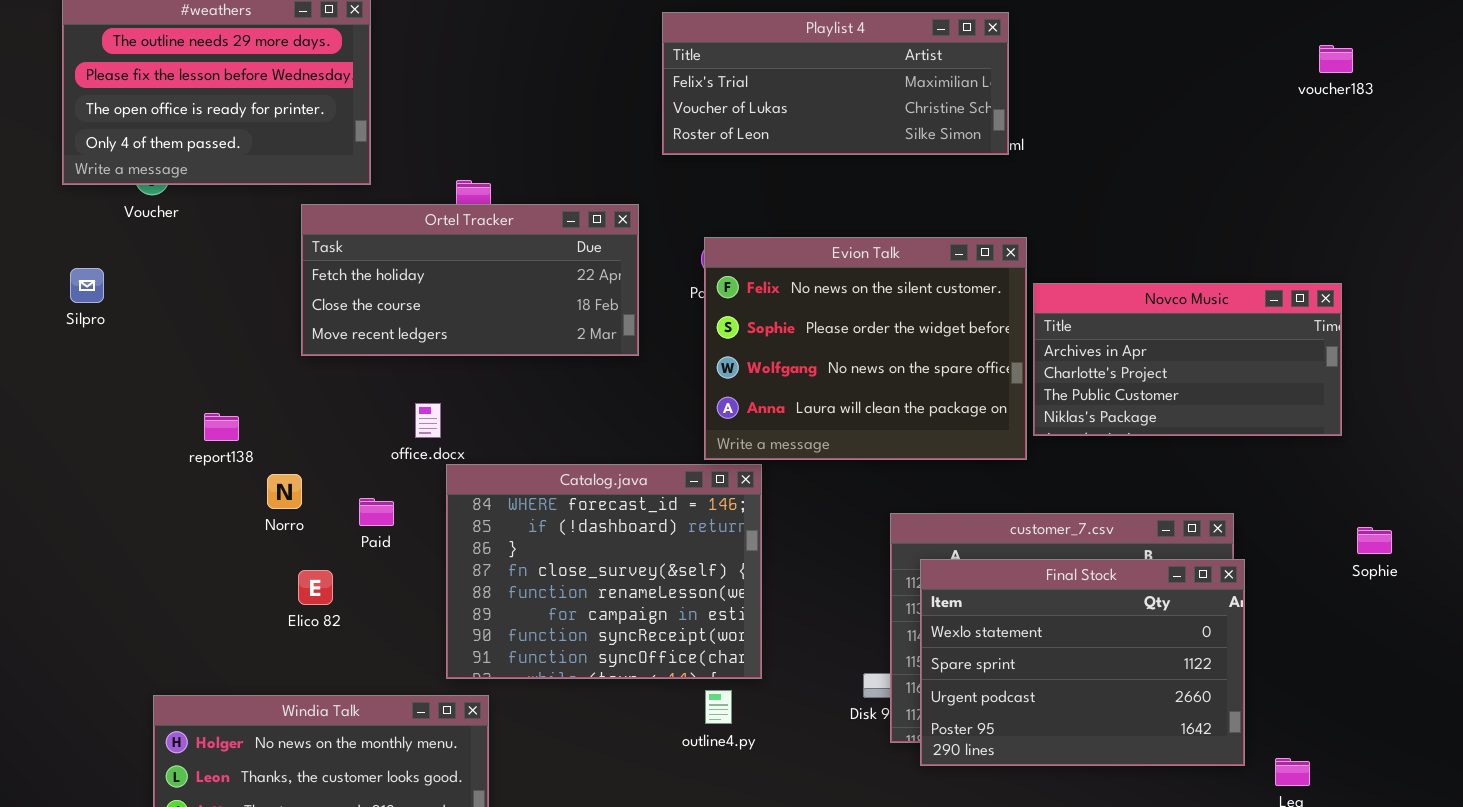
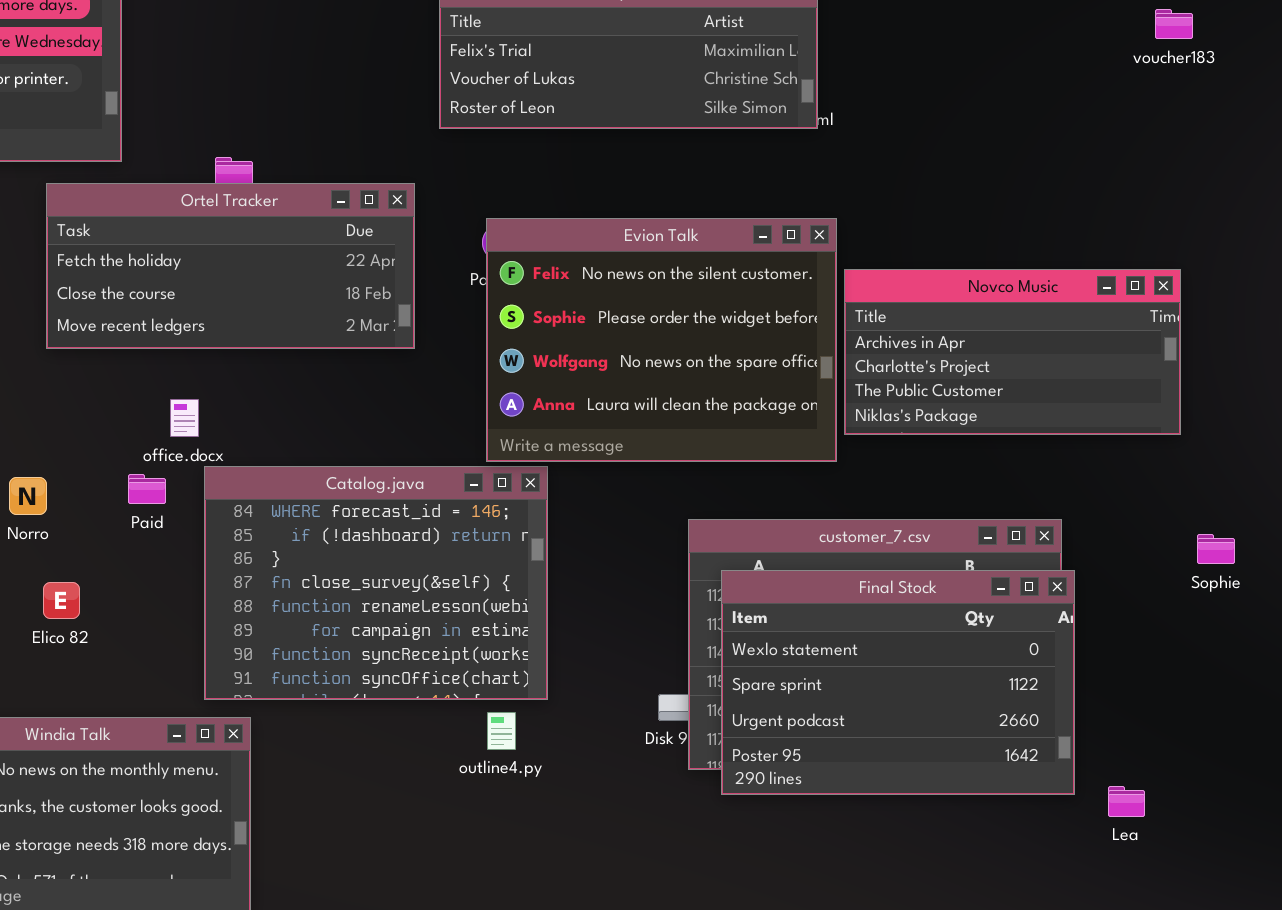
Paid: [359,498,394,526] -> [128,474,166,504], moved

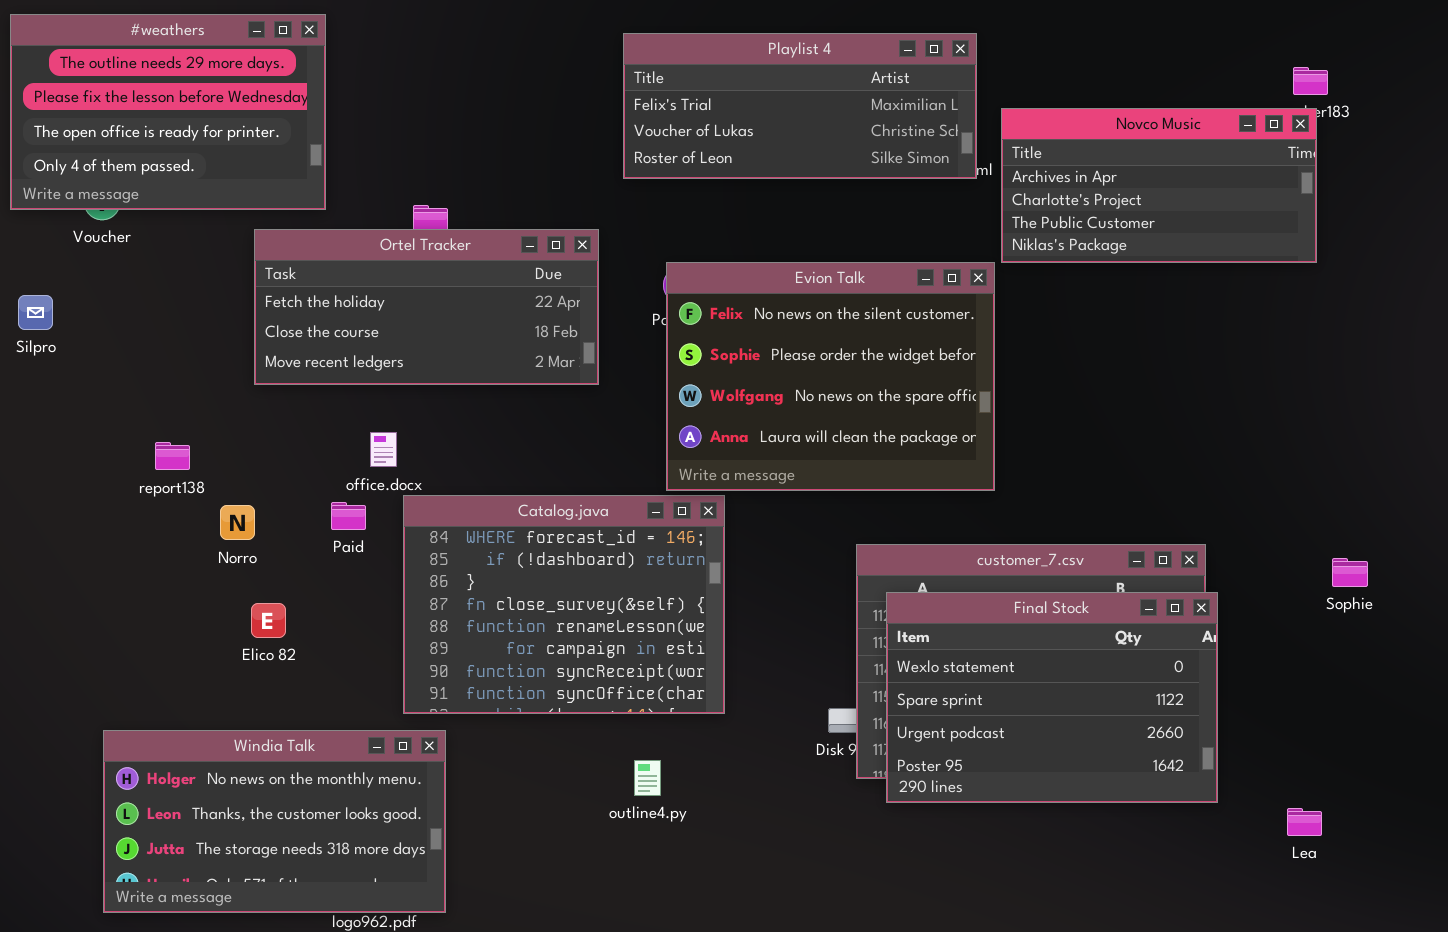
Novco Music: [844,269,1181,435] -> [1001,108,1317,263], moved
outline4.py: [487,712,516,750] -> [634,760,661,796], moved
Lea: [1108,786,1145,817] -> [1287,808,1322,836], moved

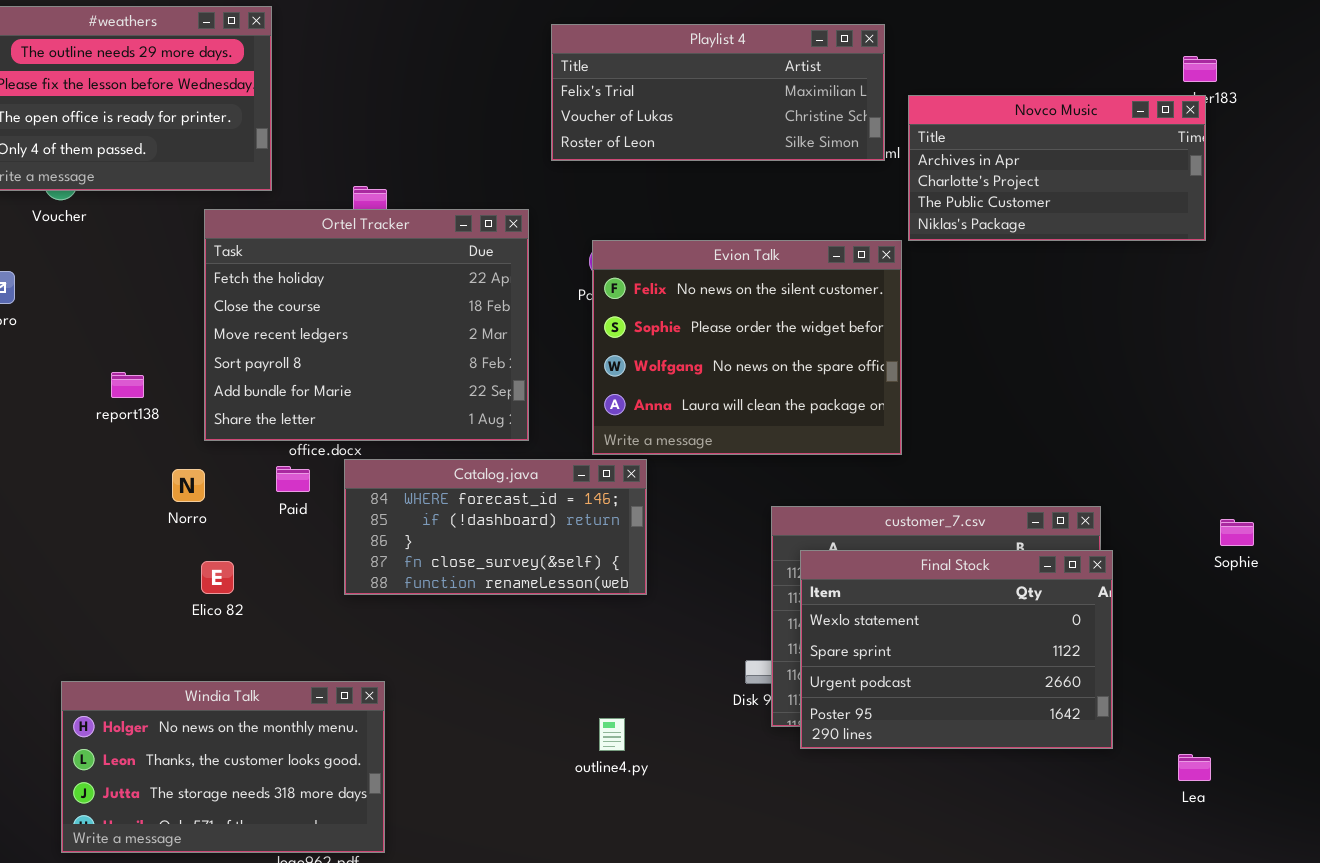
Ortel Tracker: [254,229,599,385] -> [204,209,529,441], resized
report138: [155,442,190,470] -> [111,372,144,398], moved
Catalog.java: [403,495,725,714] -> [344,459,647,595], resized
outline4.py: [634,760,661,796] -> [599,718,625,751], moved

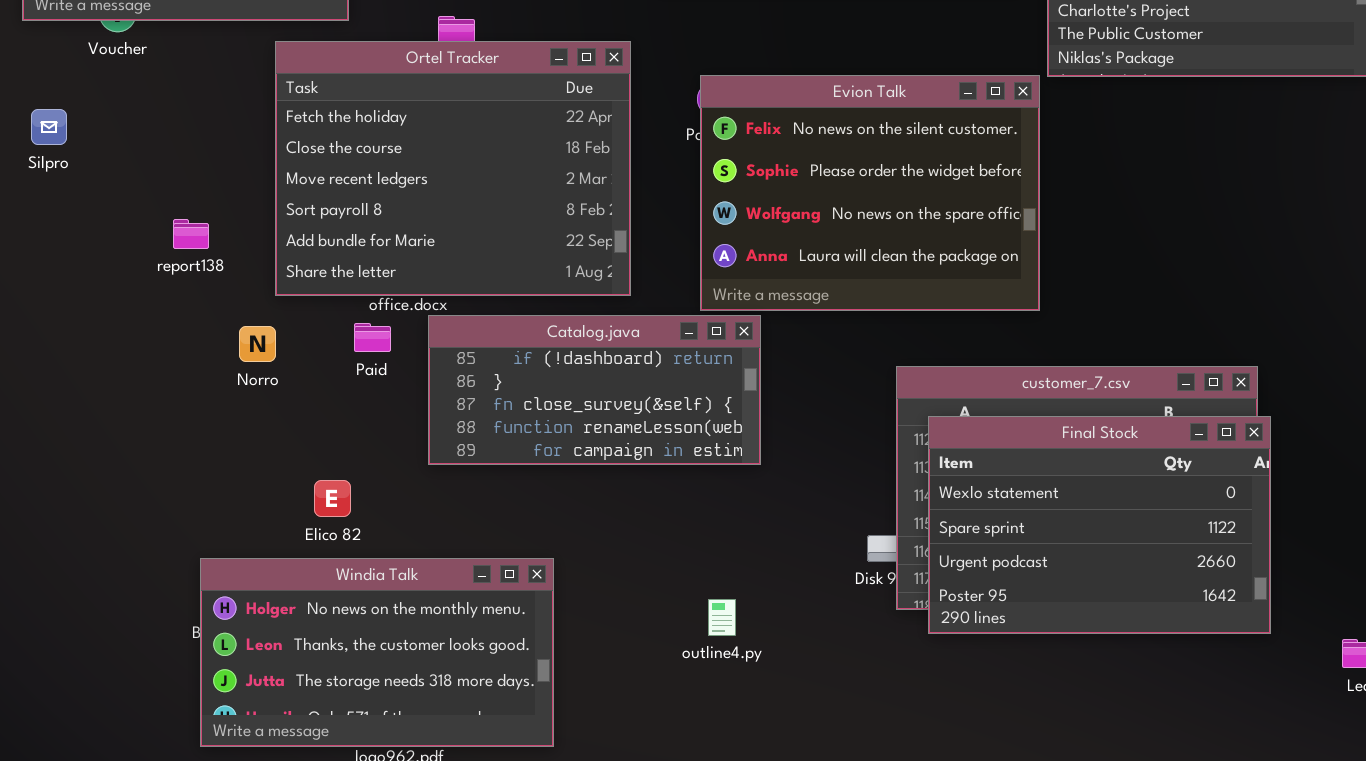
Catalog.java: [344,459,647,595] -> [428,315,761,465], scrolled down 1 row
Elico 82: [201,561,234,594] -> [314,480,351,517], moved
Windia Talk: [61,681,385,853] -> [200,558,554,747], moved

